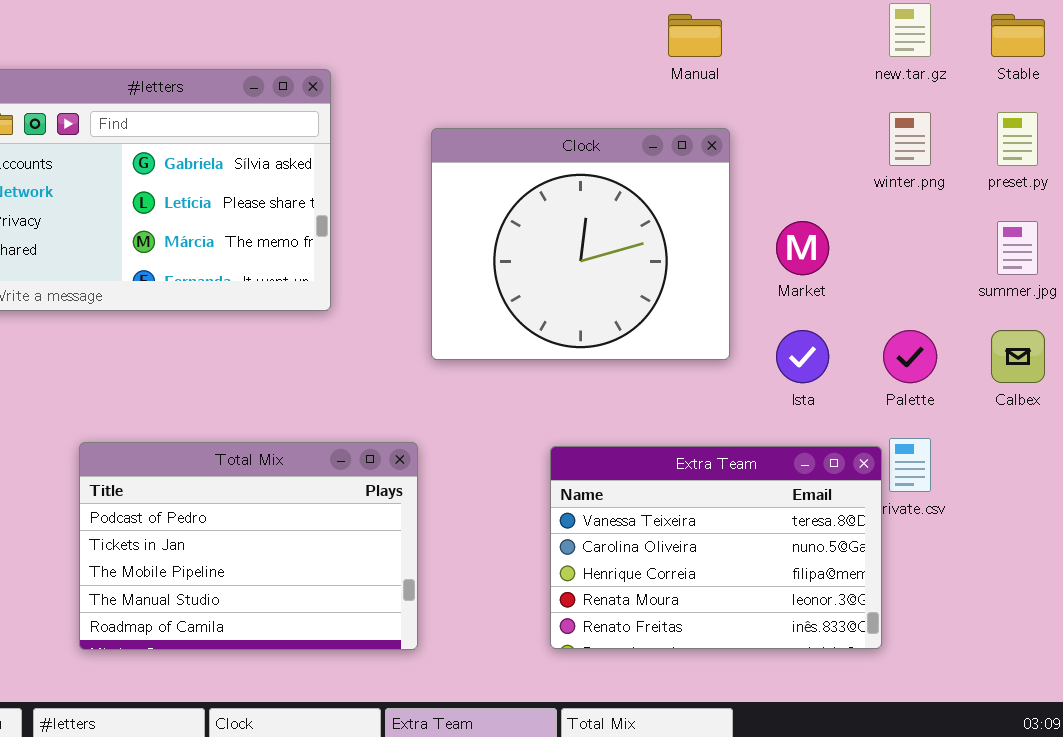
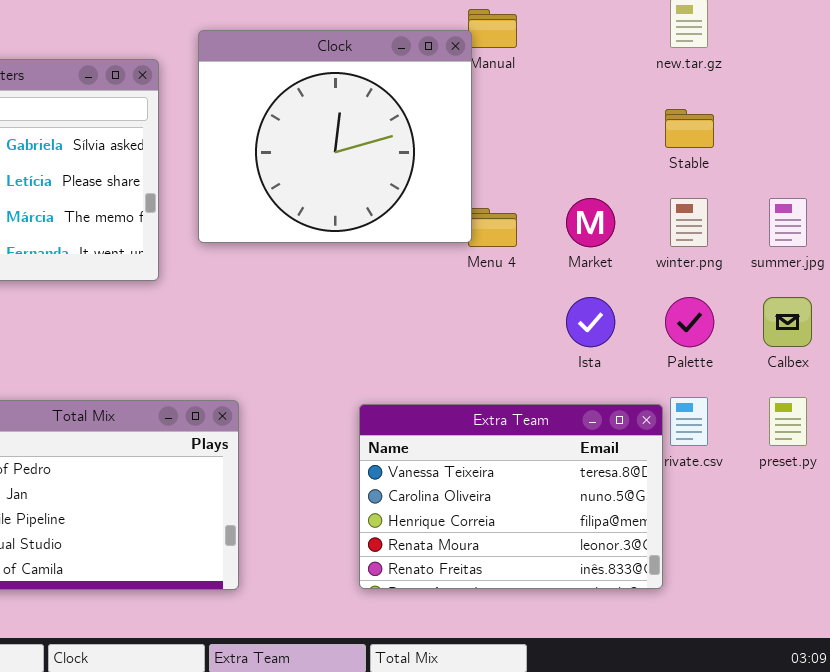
Stable: [991,14,1045,57] -> [665,109,714,148], moved
winter.png: [889,112,931,166] -> [670,198,708,247], moved
preset.py: [997,112,1038,166] -> [769,397,807,446], moved
Clock: [431,128,730,360] -> [198,30,472,243], moved

